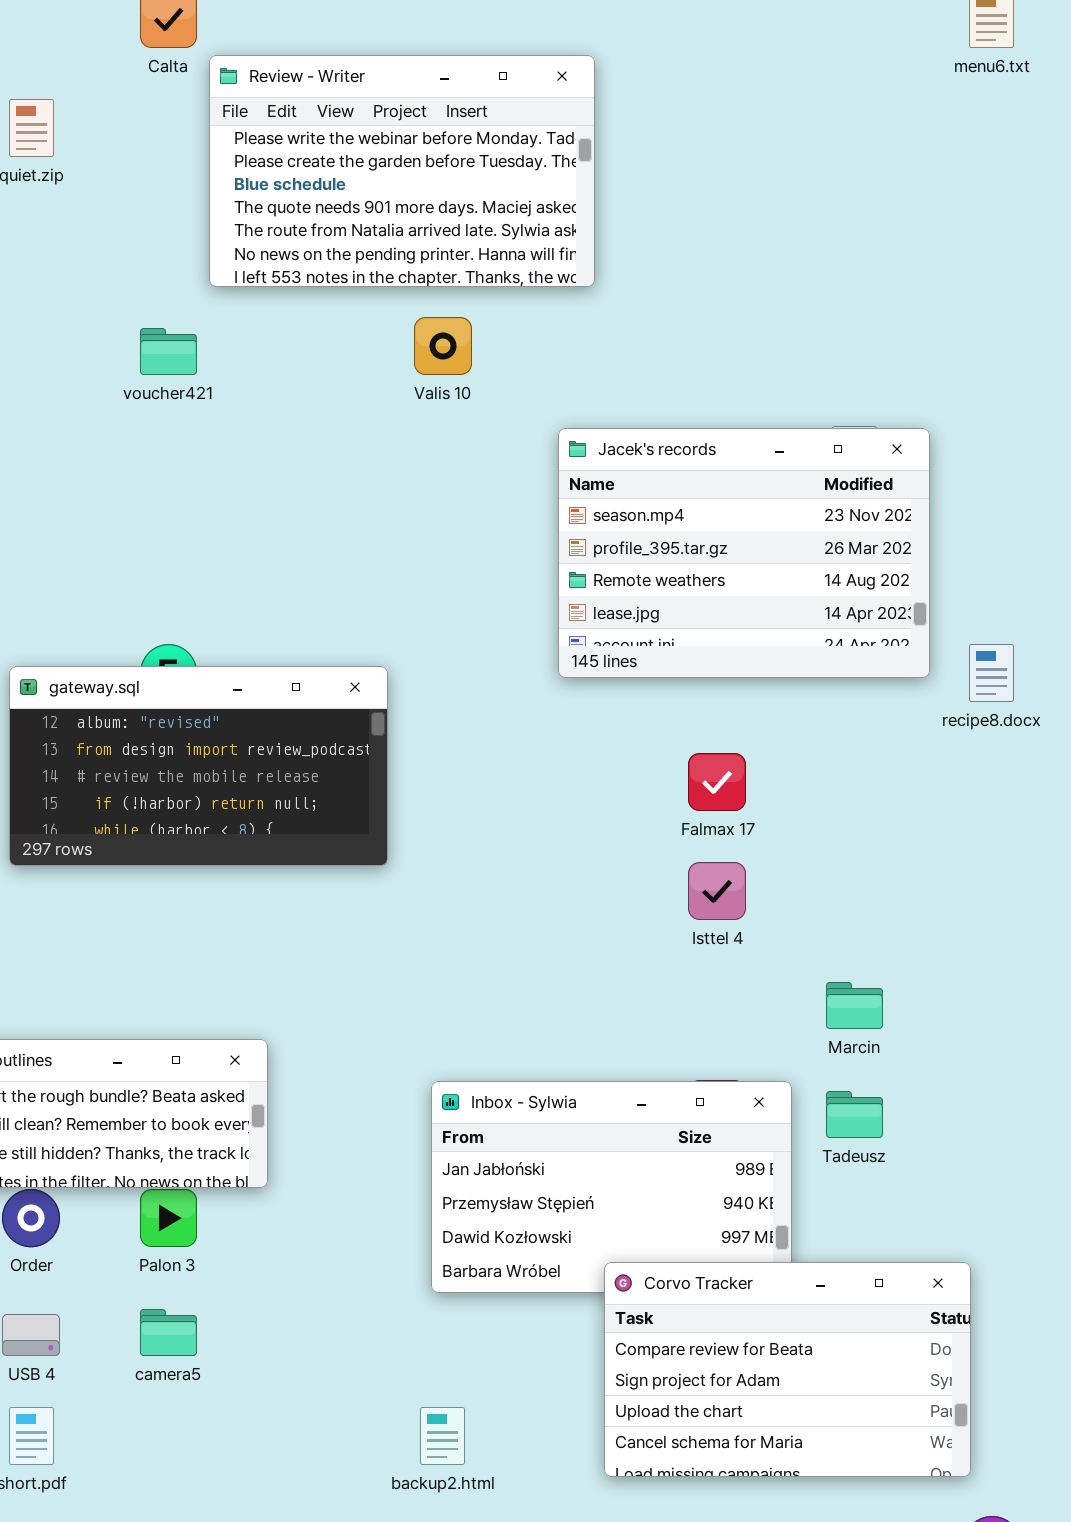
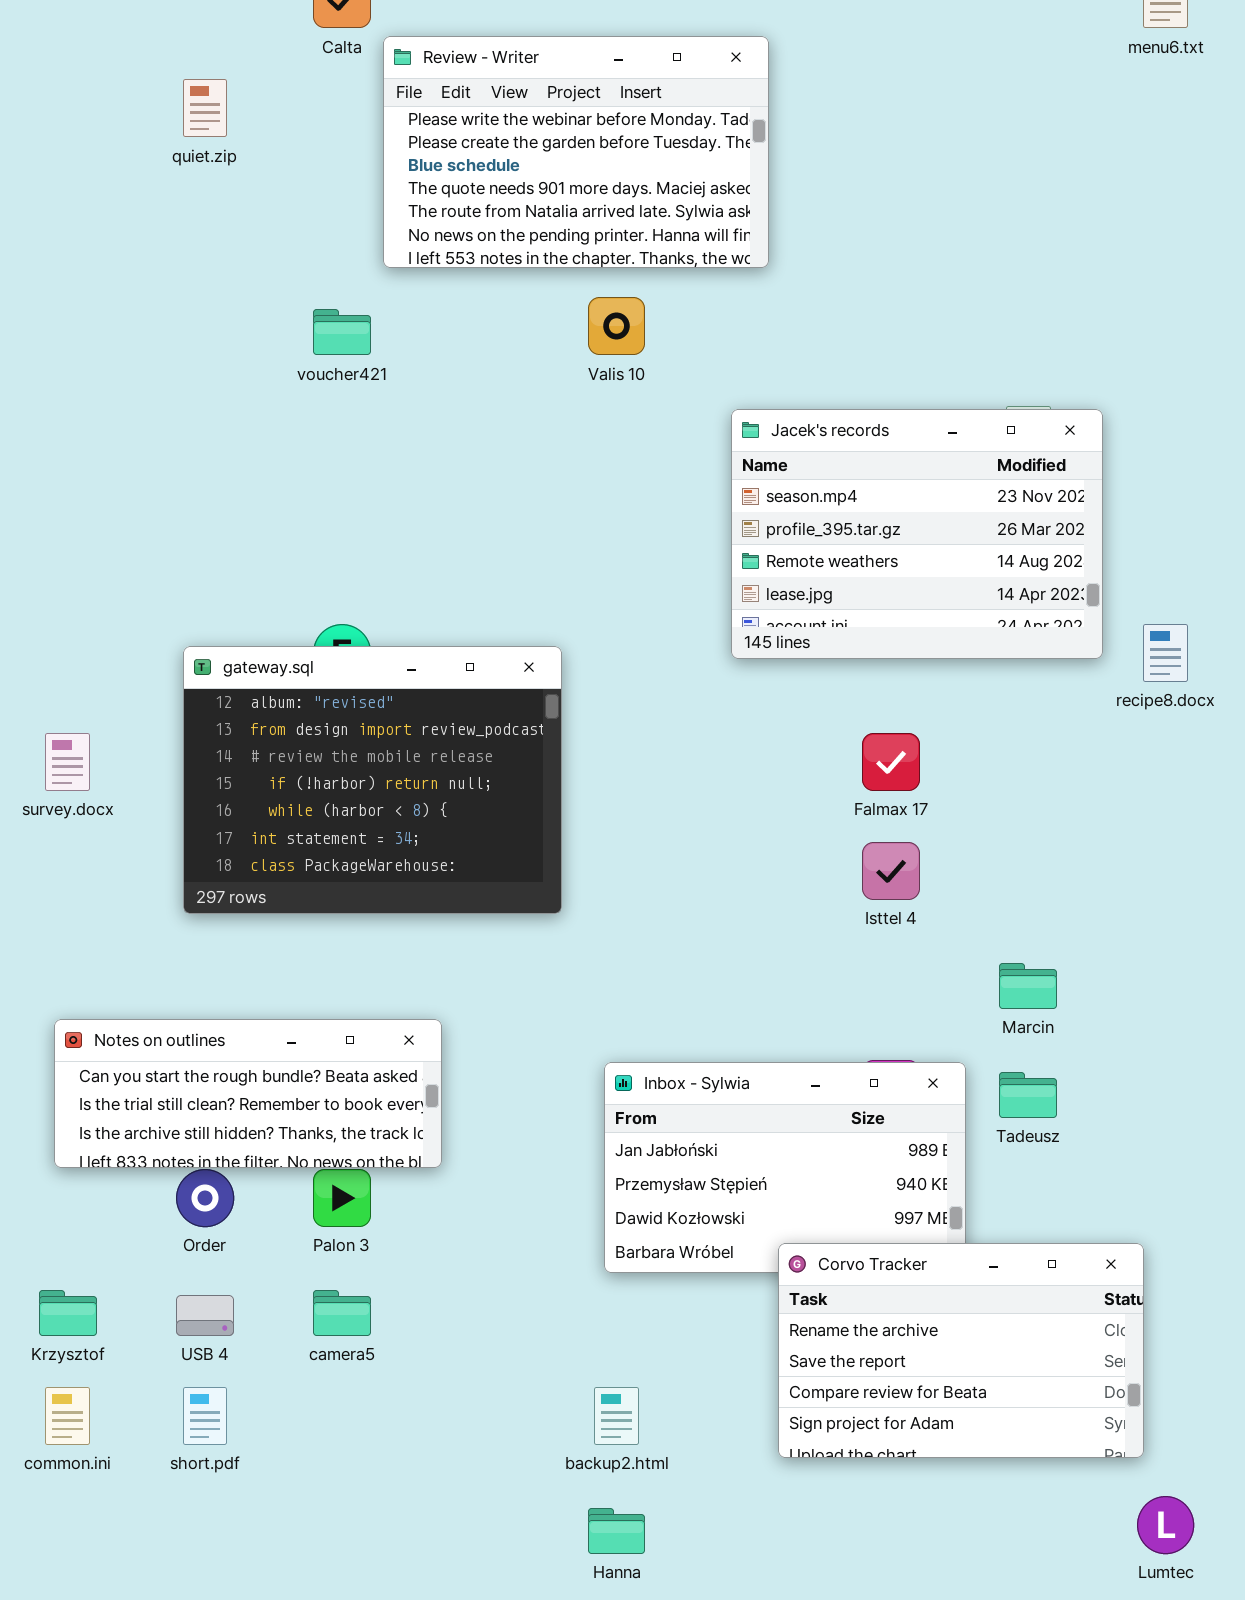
gateway.sql: [9,666,388,866] -> [183,646,562,914], resized
Corvo Tracker: [604,1262,971,1477] -> [778,1243,1144,1458], scrolled up 2 rows

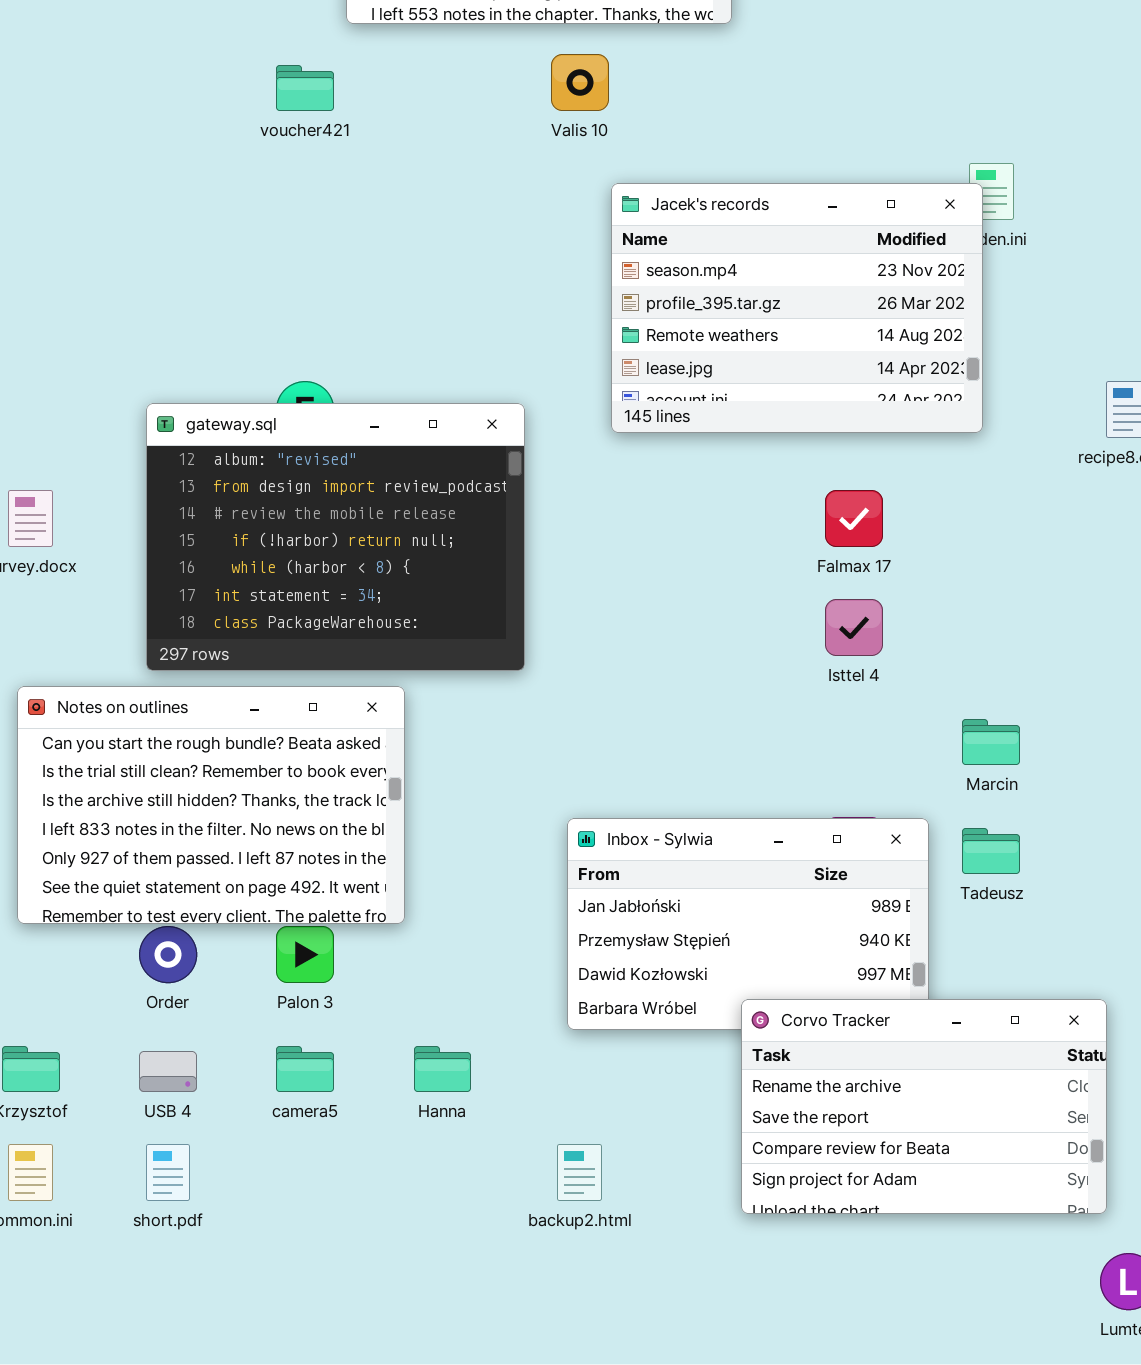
Jacek's records: [731,409,1103,659] -> [611,183,983,433], moved
Notes on outlines: [54,1019,442,1168] -> [17,686,405,924], resized
Hanna: [588,1508,645,1554] -> [414,1046,471,1092], moved

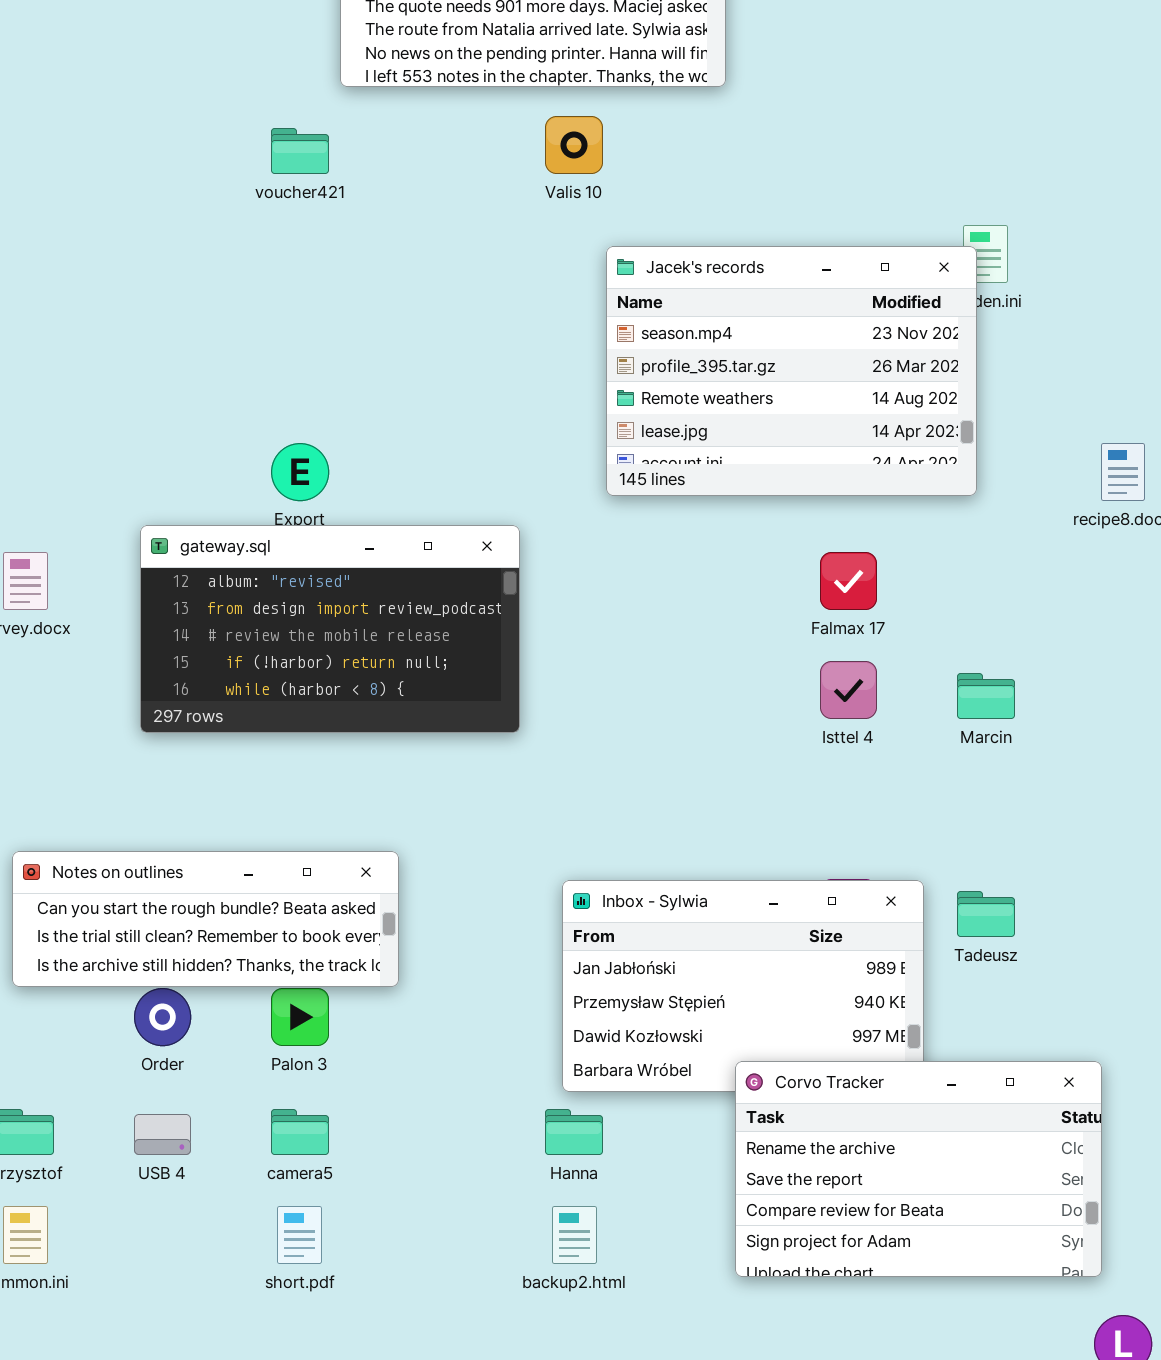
gateway.sql: [146,403,525,671] -> [140,525,520,733], resized
Notes on outlines: [17,686,405,924] -> [12,851,399,987], resized
Marcin: [962,719,1020,765] -> [957,673,1015,719], moved
Hanna: [414,1046,471,1092] -> [545,1109,603,1155], moved
short.pdf: [146,1144,190,1201] -> [277,1206,322,1264], moved

